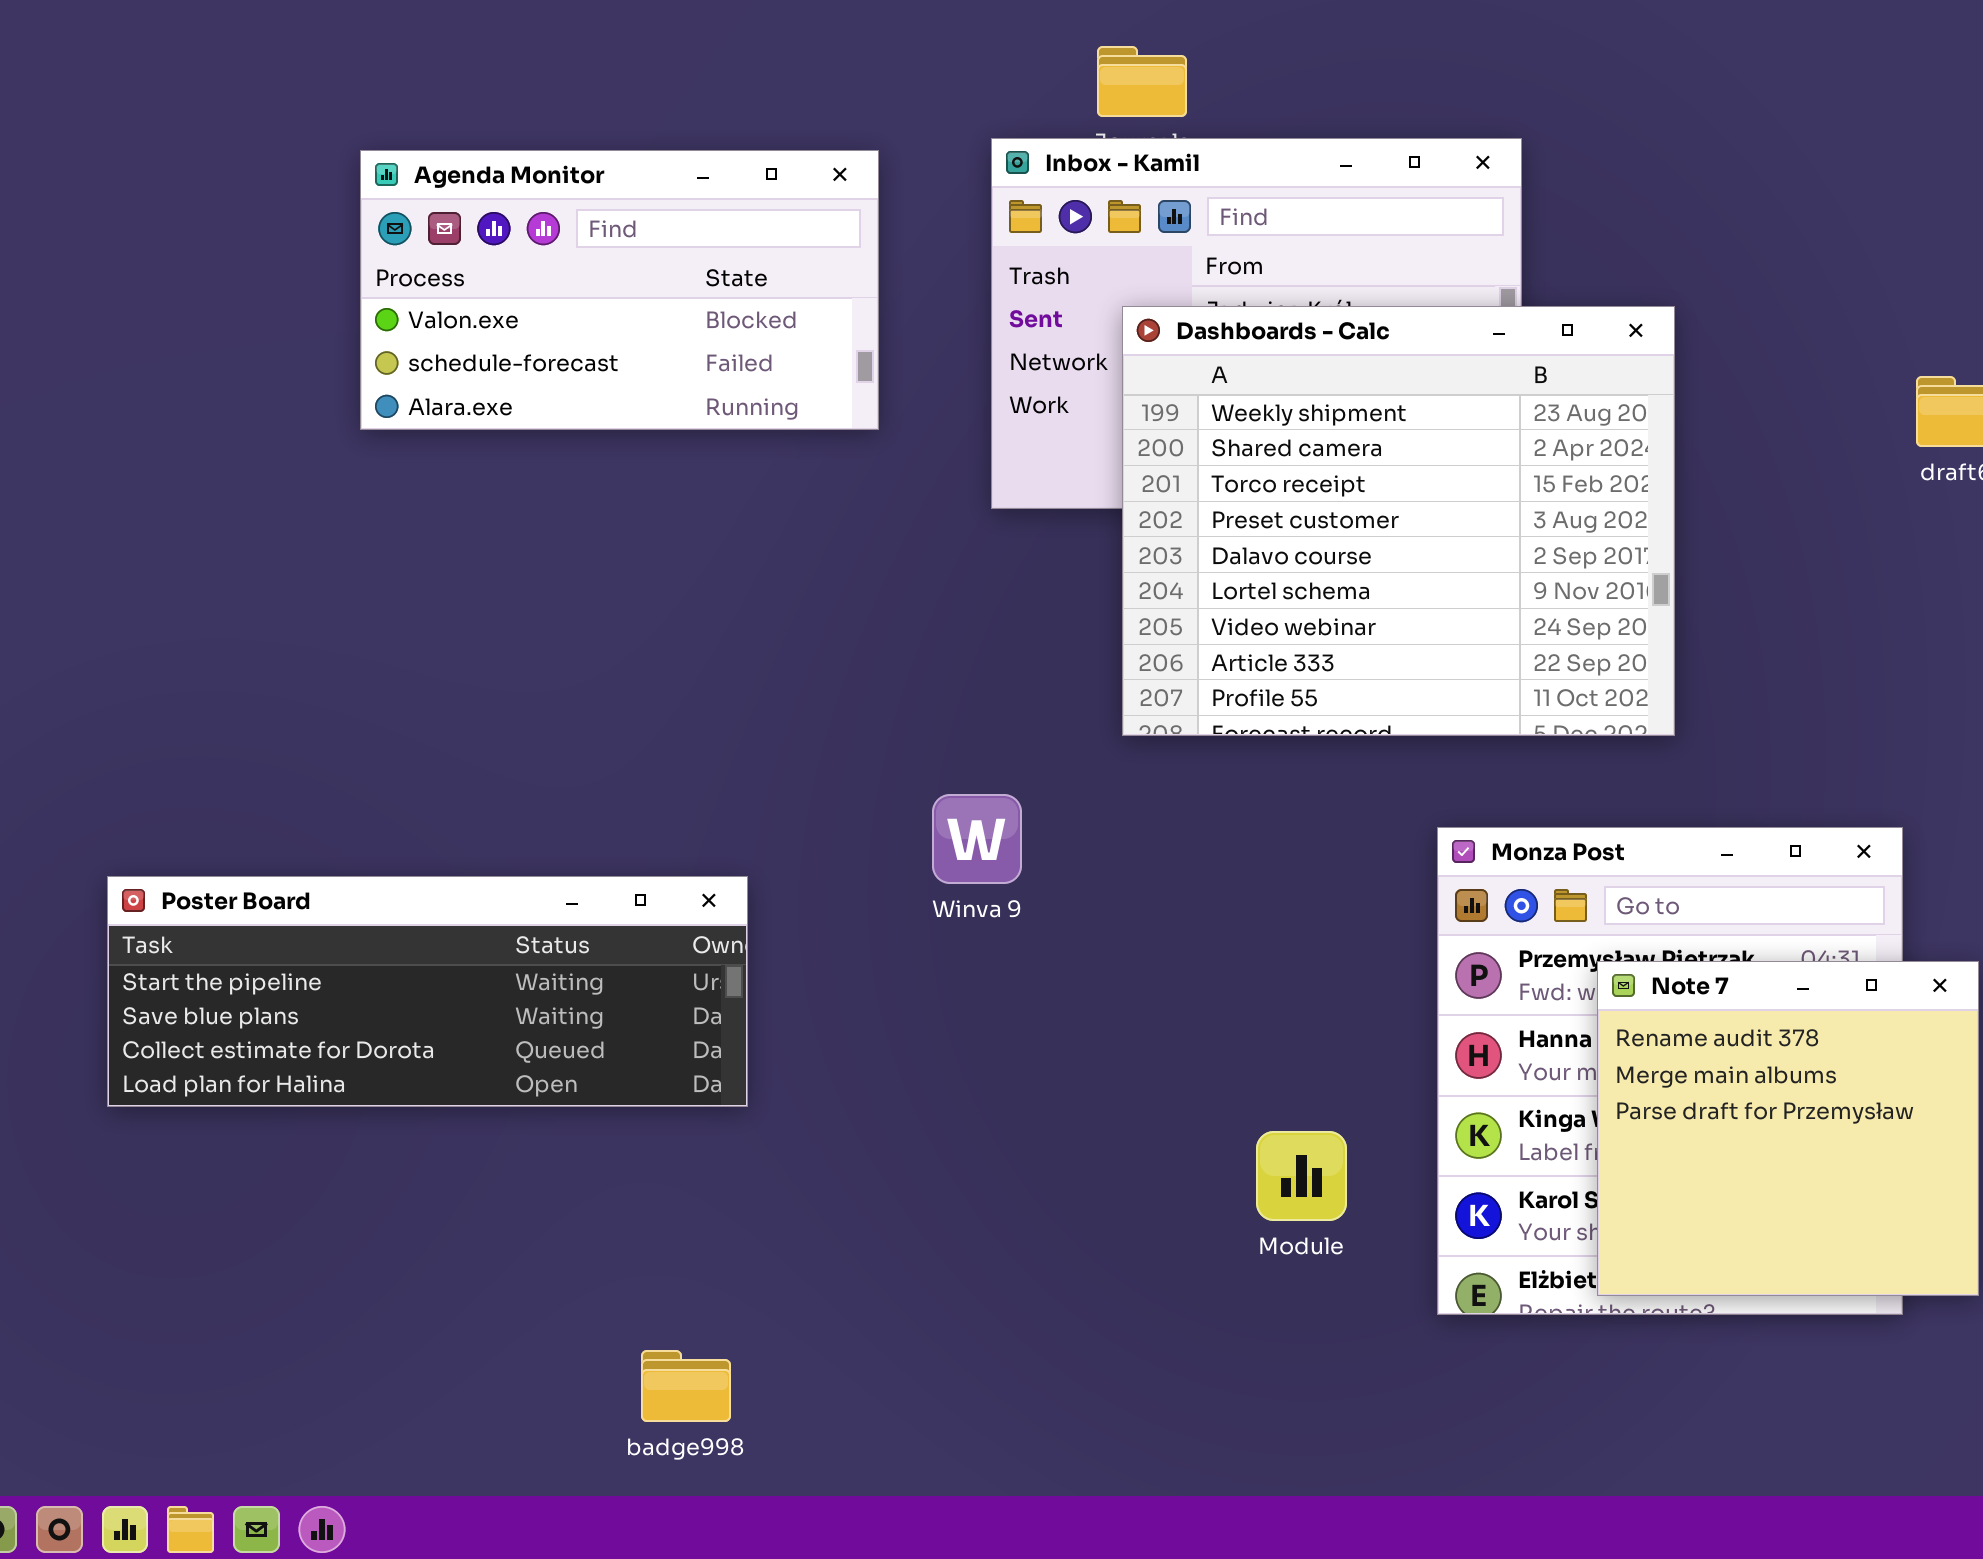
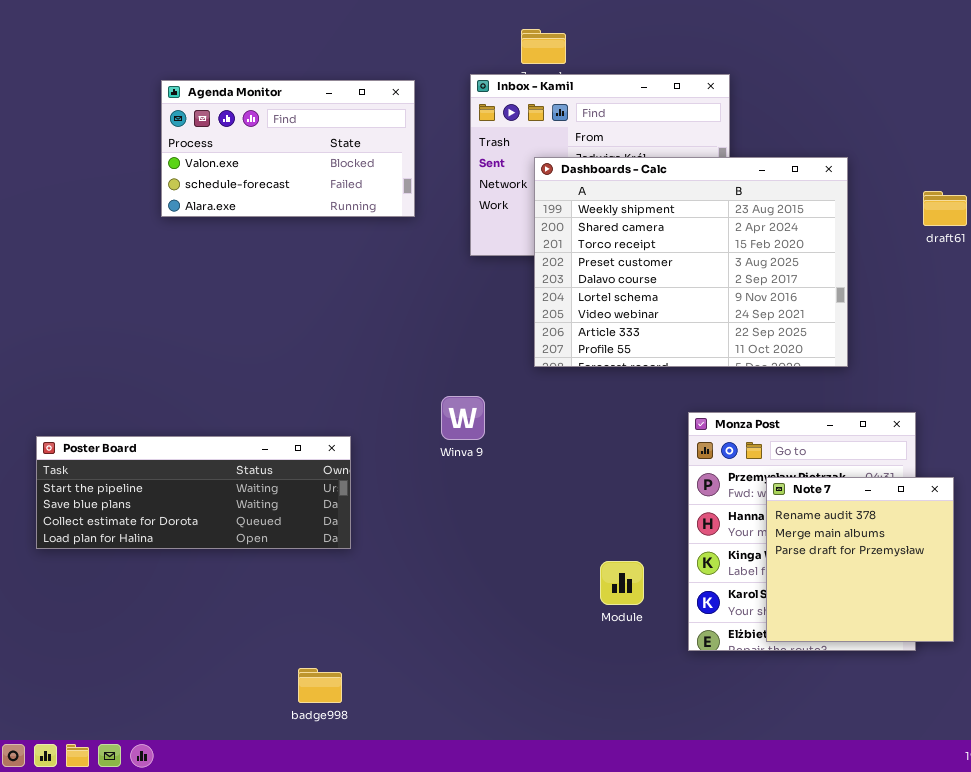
Dashboards - Calc: [1122,306,1675,736] -> [534,157,848,367], resized

